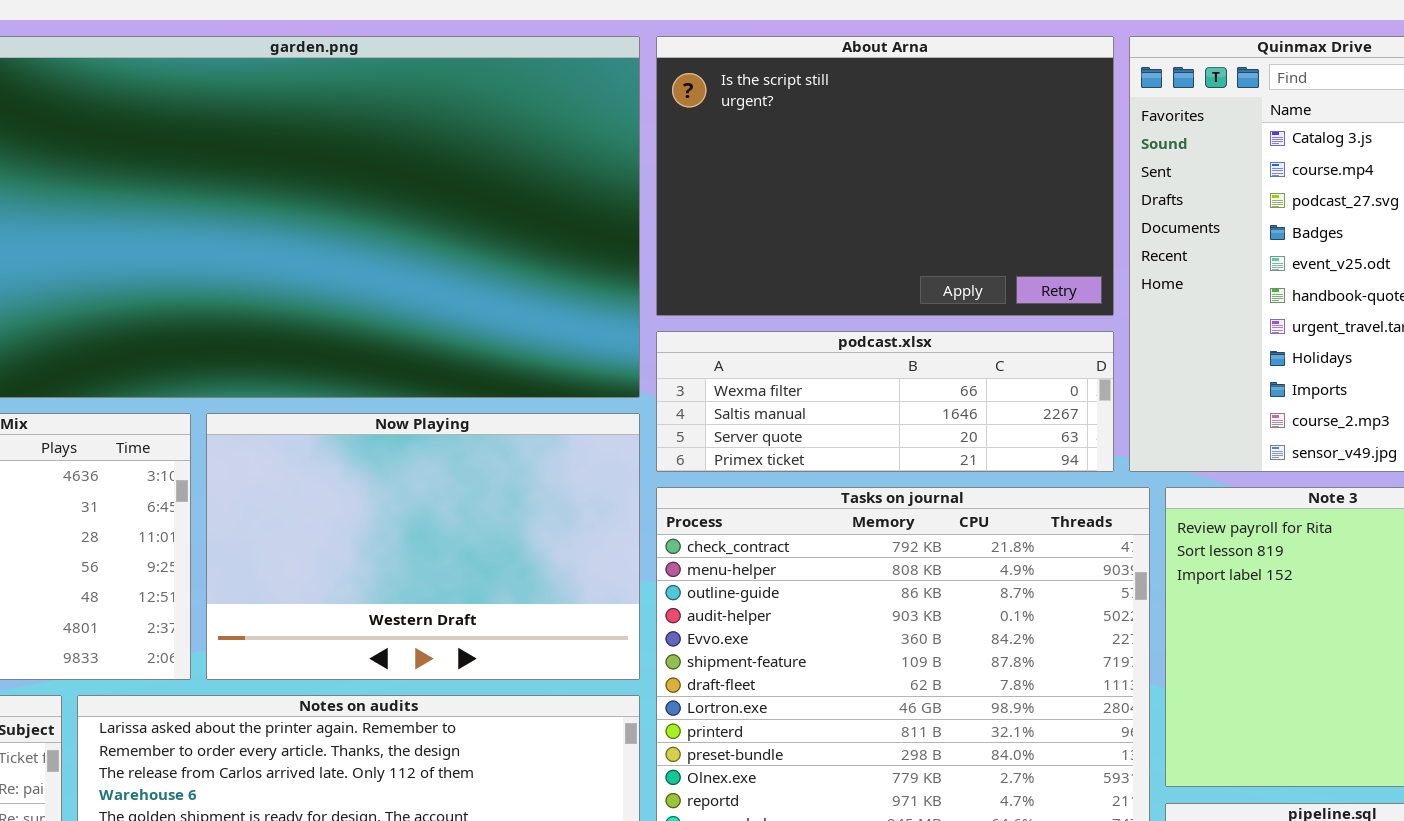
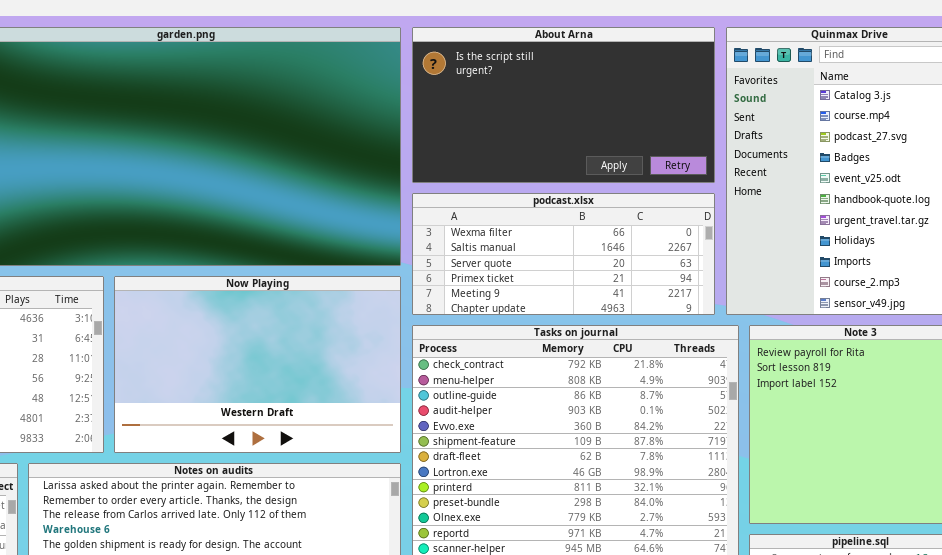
About Arna: [656,36,1114,316] -> [412,27,715,183], resized
podcast.xlsx: [656,331,1114,472] -> [412,193,715,315], resized

